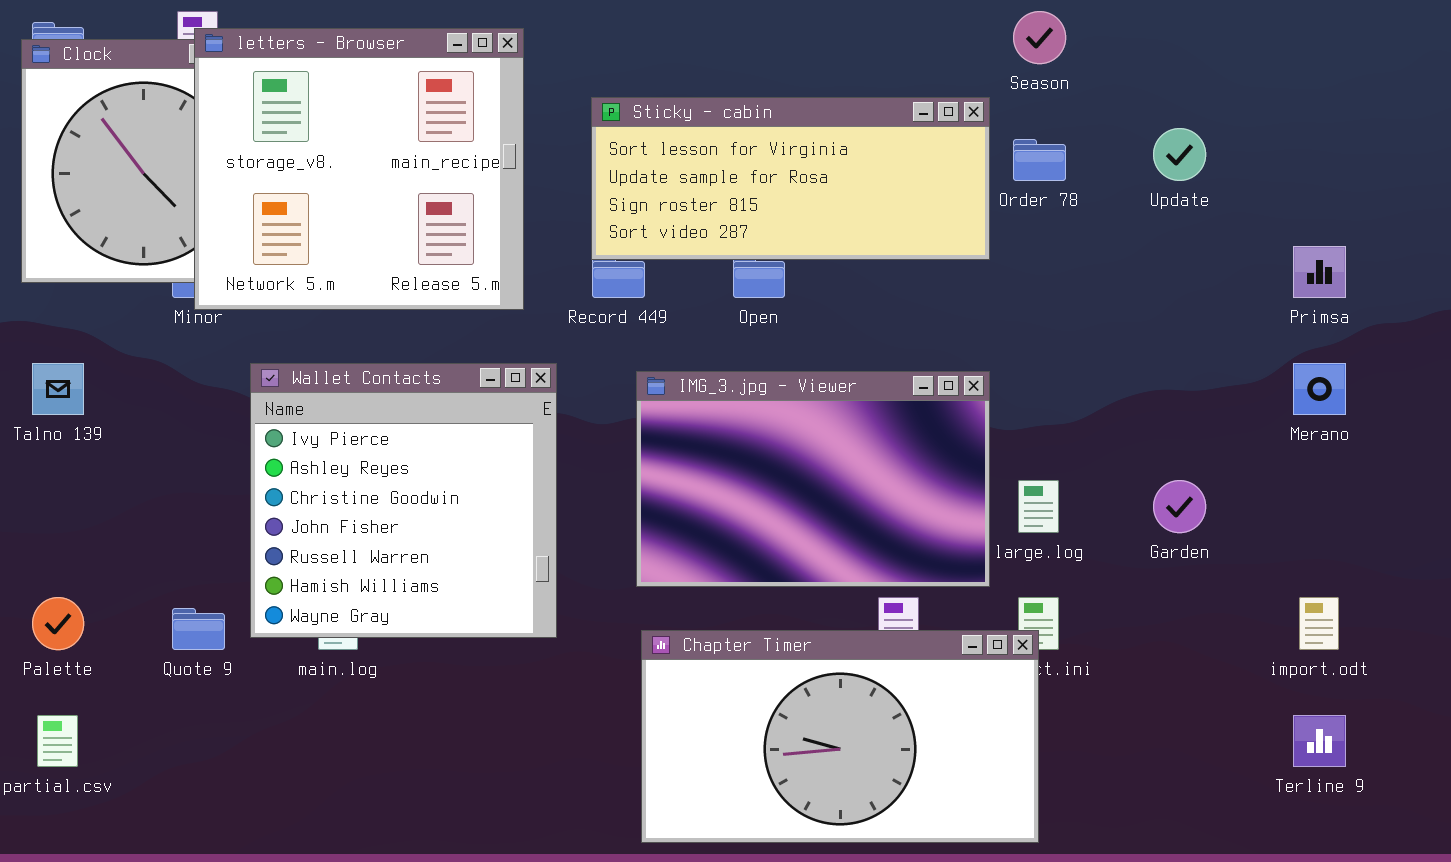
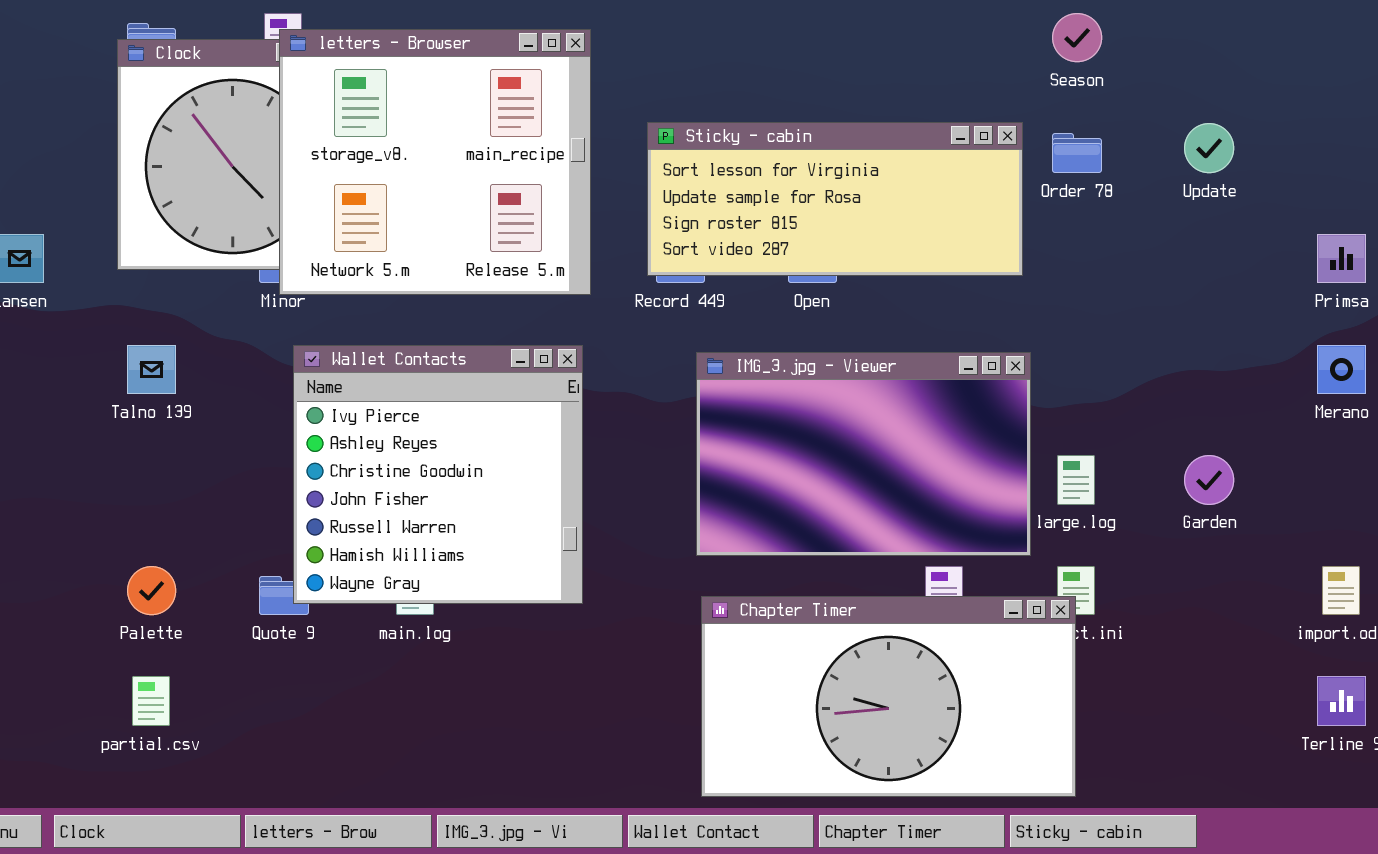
Sticky - cabin: [591,97,990,260] -> [647,122,1023,276], moved
Wallet Contacts: [250,363,557,638] -> [293,345,583,604], moved

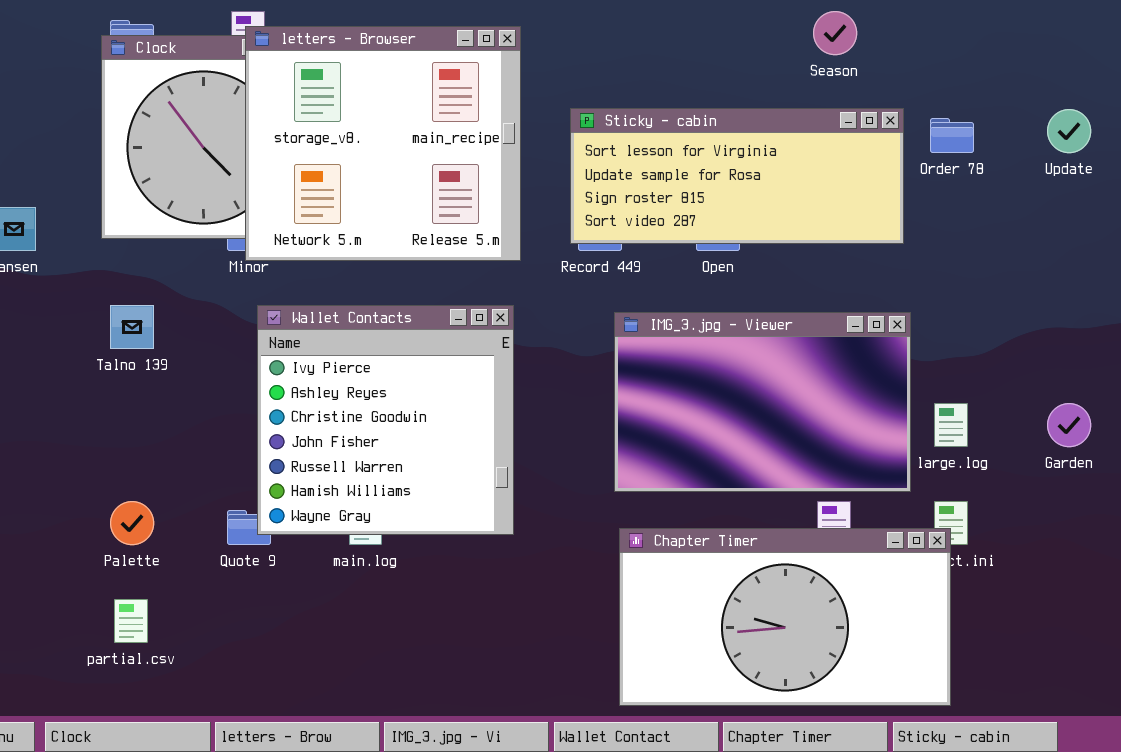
Season: [1052,13,1102,62] -> [813,11,857,55], moved

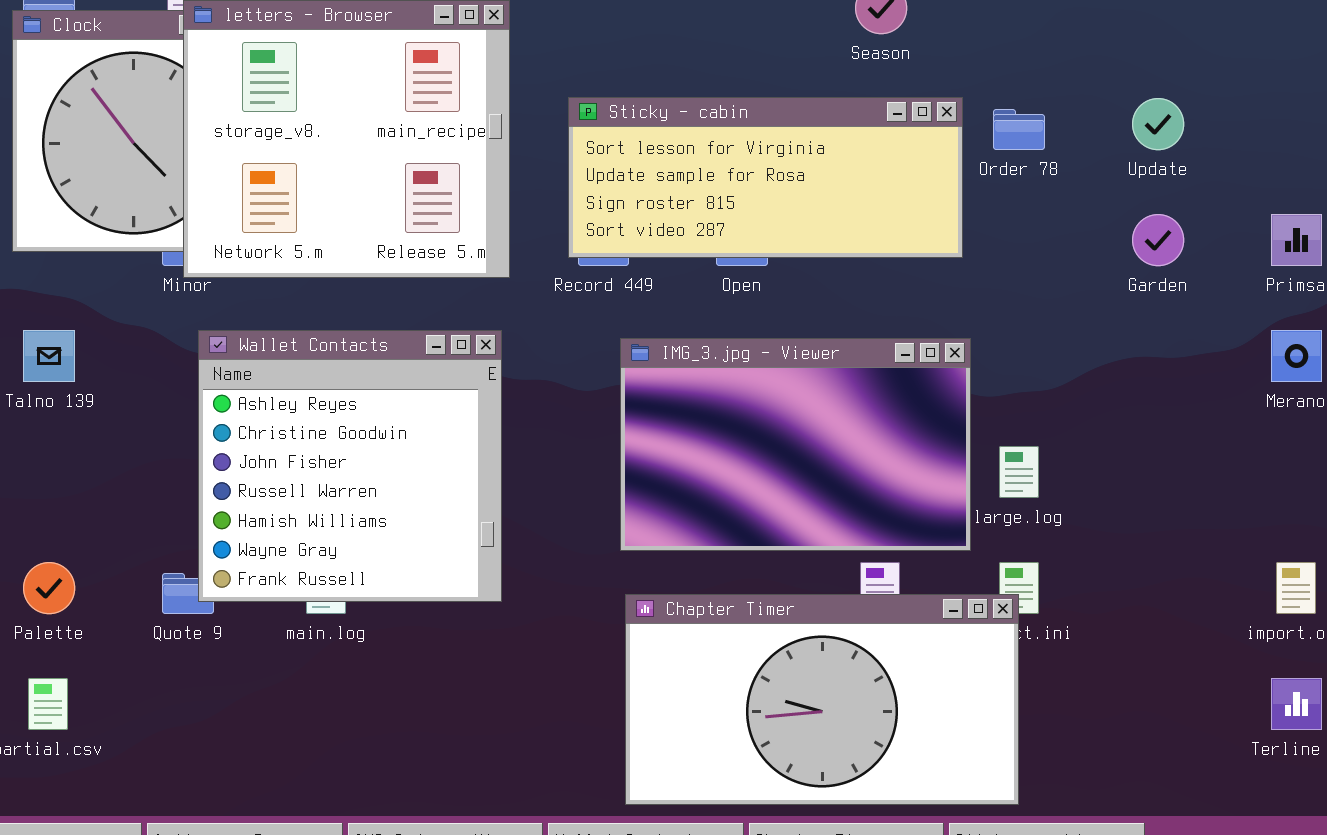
Wallet Contacts: [257,305,514,535] -> [198,330,502,602], scrolled down 1 row
Garden: [1047,403,1091,447] -> [1132,214,1184,266], moved

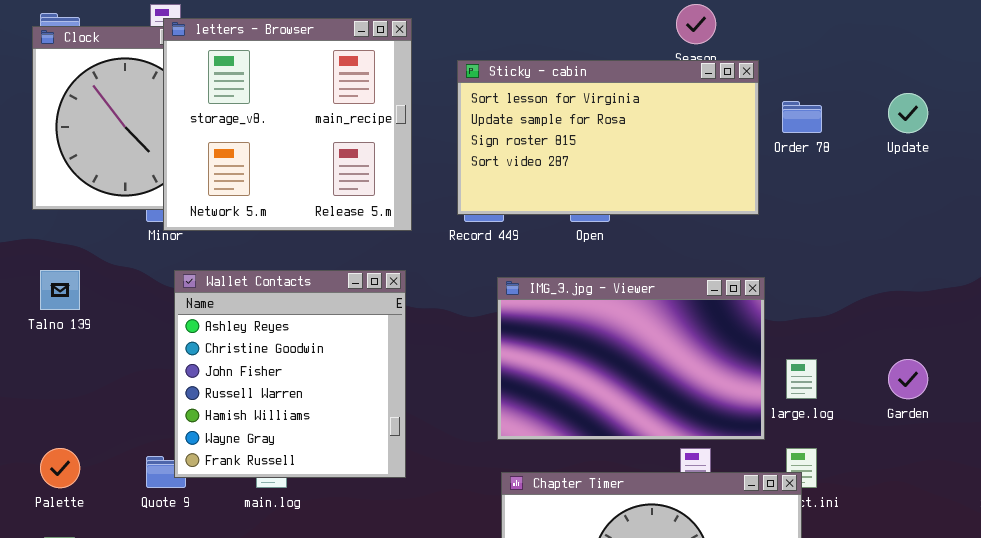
Sticky - cabin: [568,97,963,258] -> [457,60,759,215], resized
Garden: [1132,214,1184,266] -> [888,359,928,399], moved

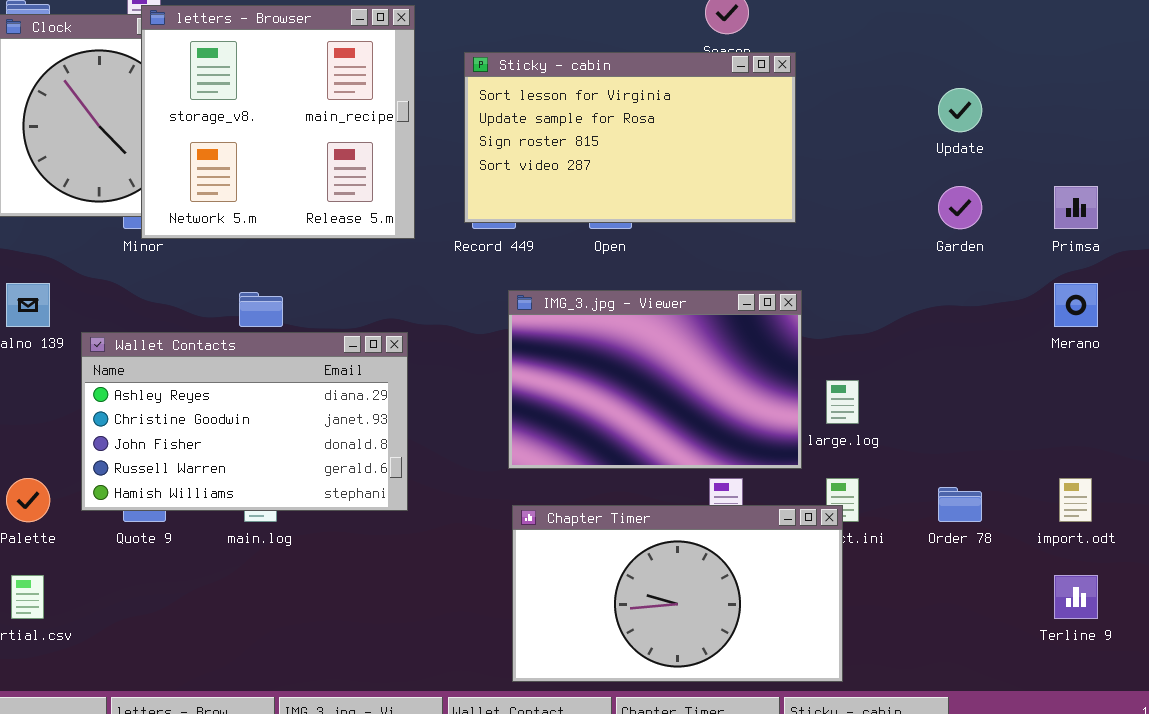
Order 78: [782,101,822,133] -> [938,487,982,522], moved
Wallet Contacts: [174,270,406,478] -> [81,332,408,511], resized
Garden: [888,359,928,399] -> [938,186,982,229], moved

